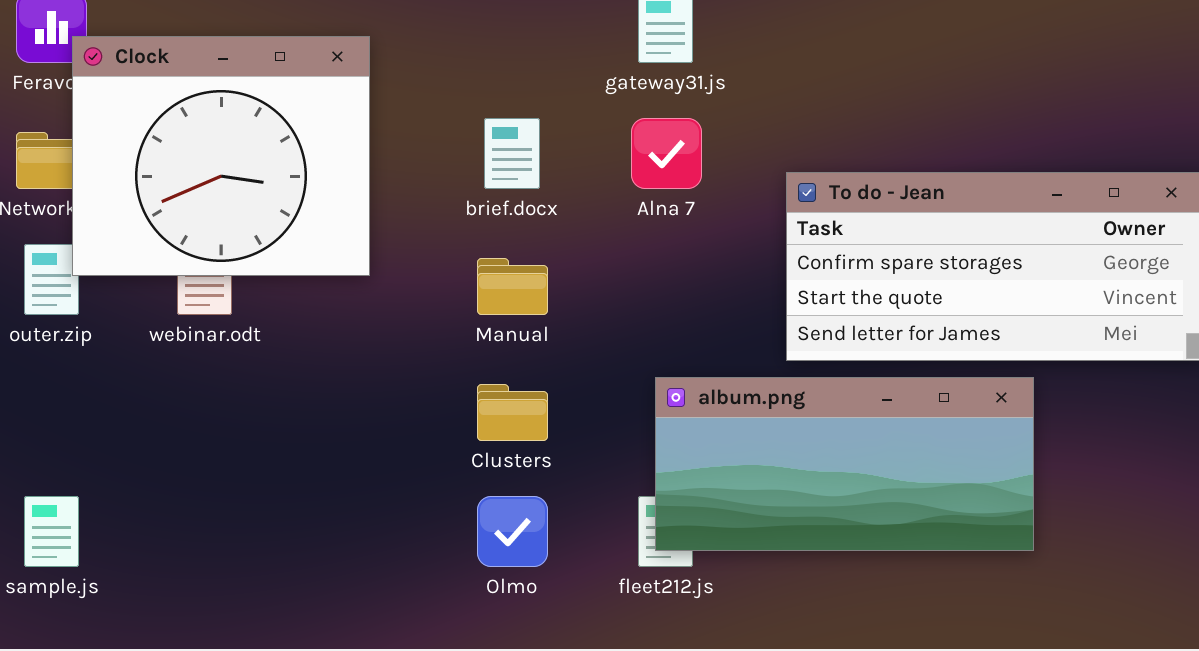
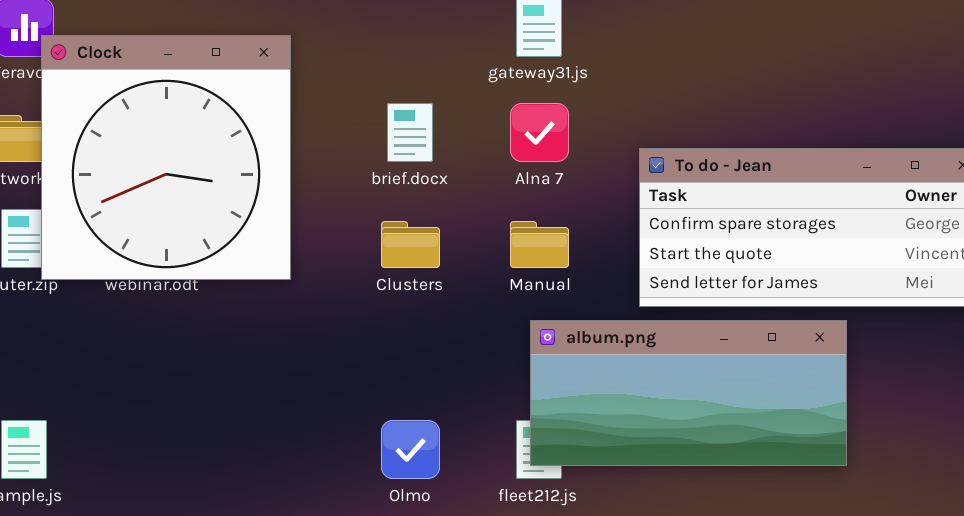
Clock: [72,36,370,276] -> [41,35,291,280], resized
Manual: [477,258,548,315] -> [510,221,569,268], moved
Clusters: [477,384,548,441] -> [381,221,440,268], moved

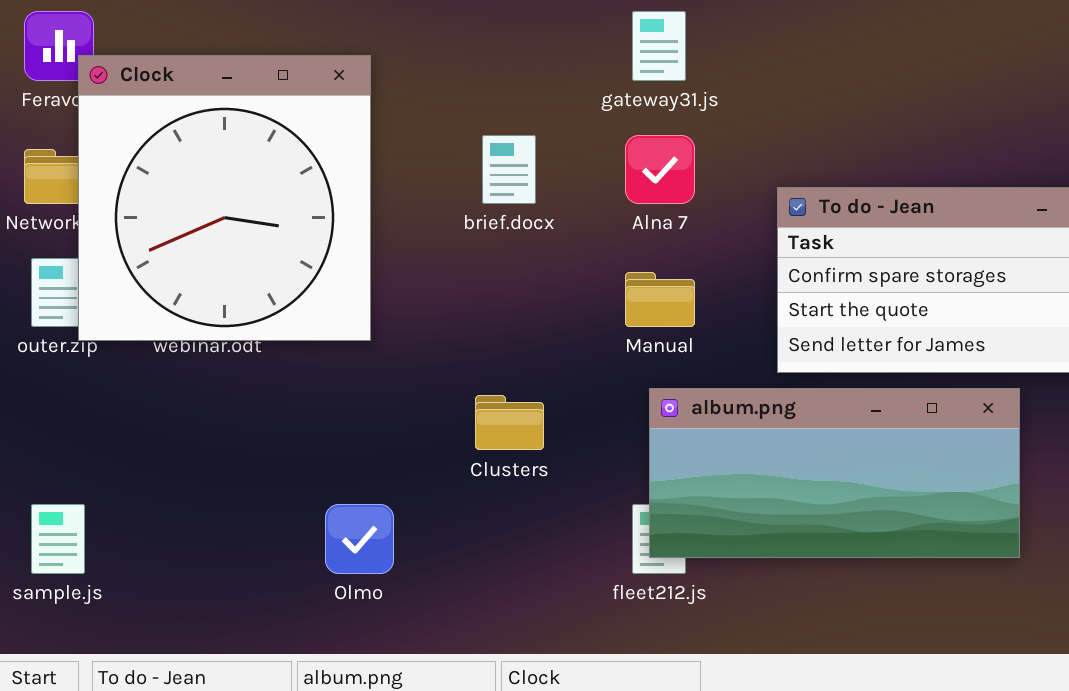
Clusters: [381,221,440,268] -> [475,395,544,450], moved
Olmo: [381,420,440,479] -> [325,504,394,574], moved

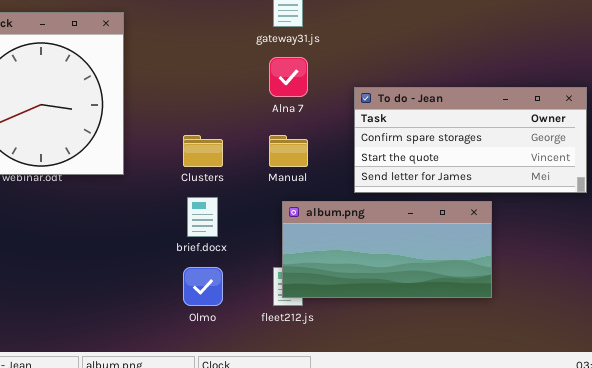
brief.docx: [482,135,536,204] -> [187,197,218,237], moved
Clusters: [475,395,544,450] -> [183,135,223,167], moved
Olmo: [325,504,394,574] -> [183,267,223,306], moved

